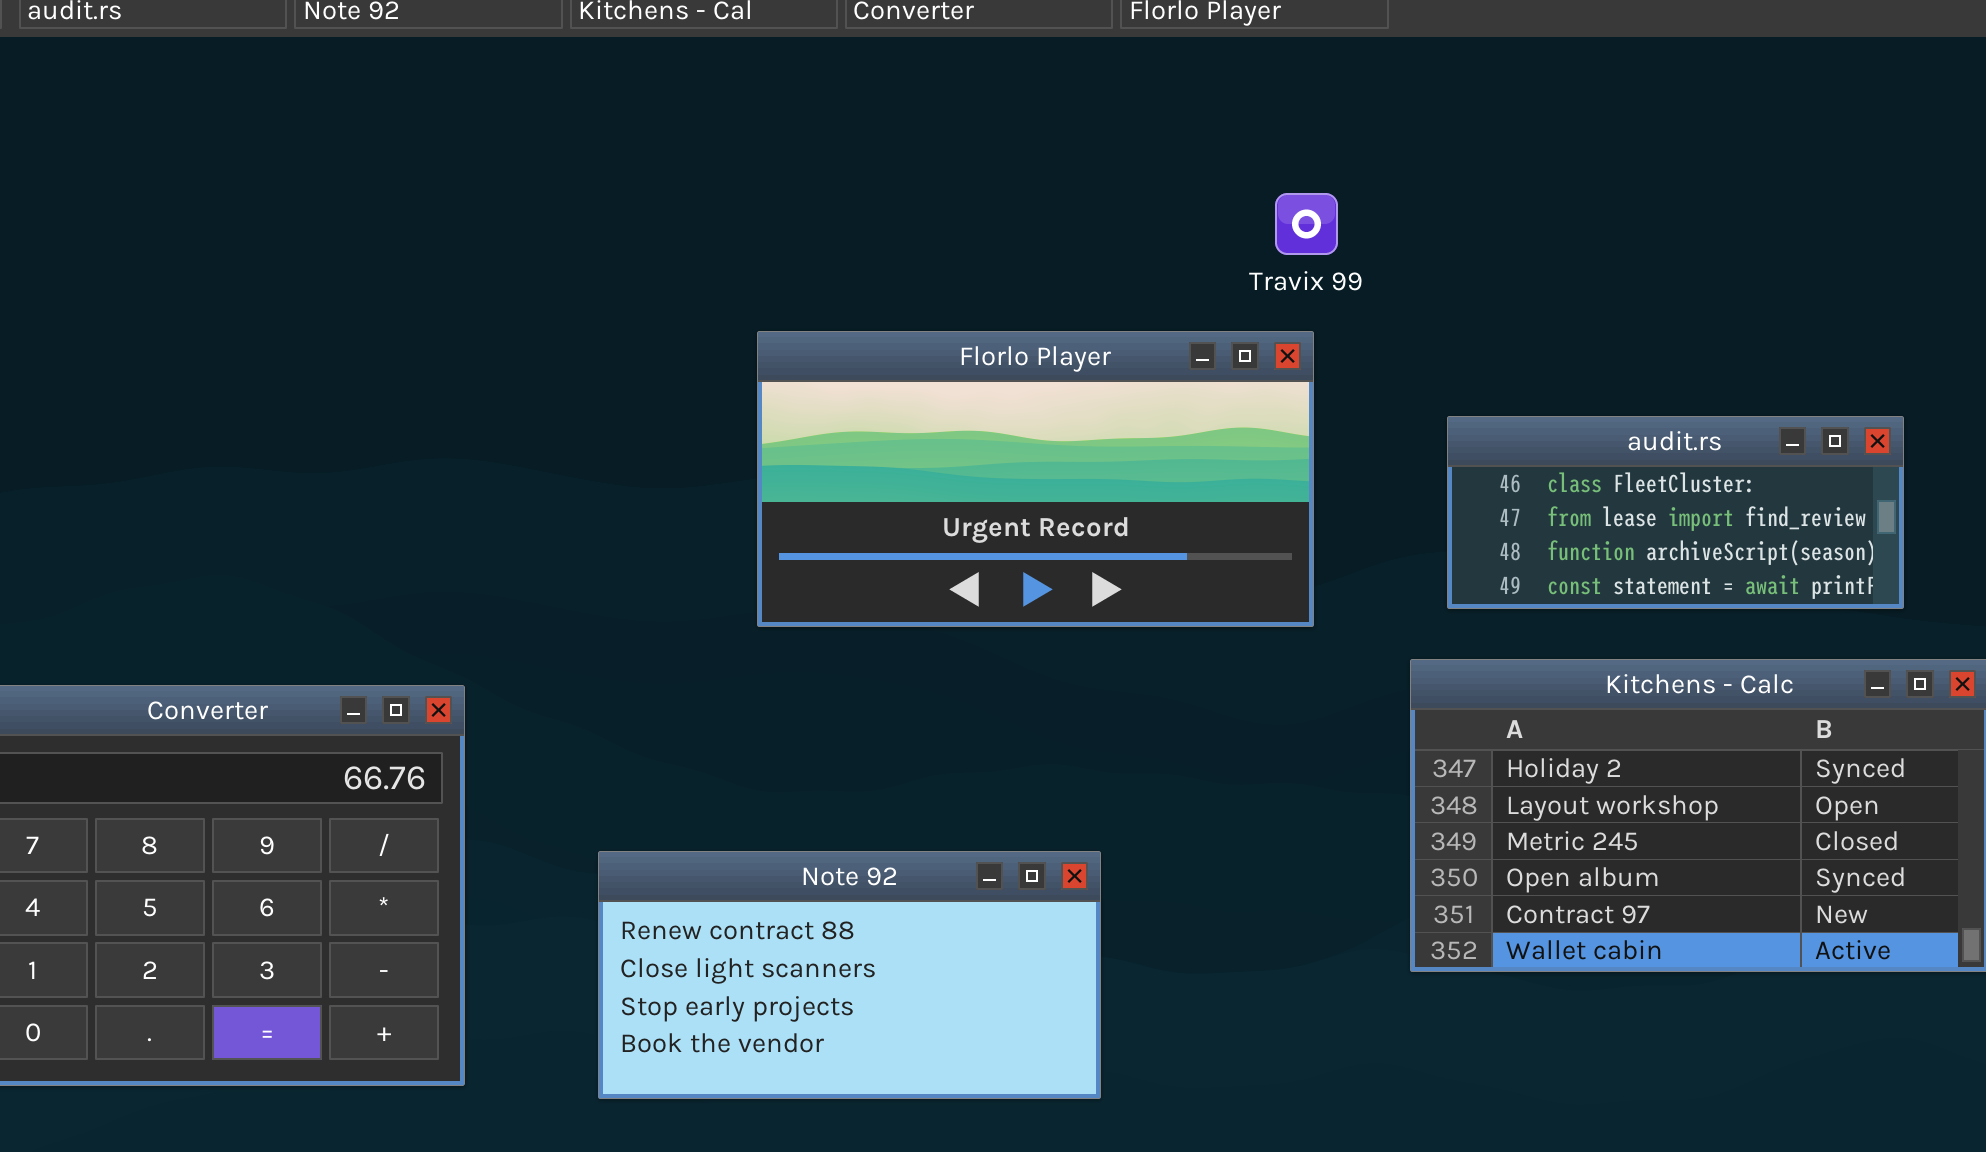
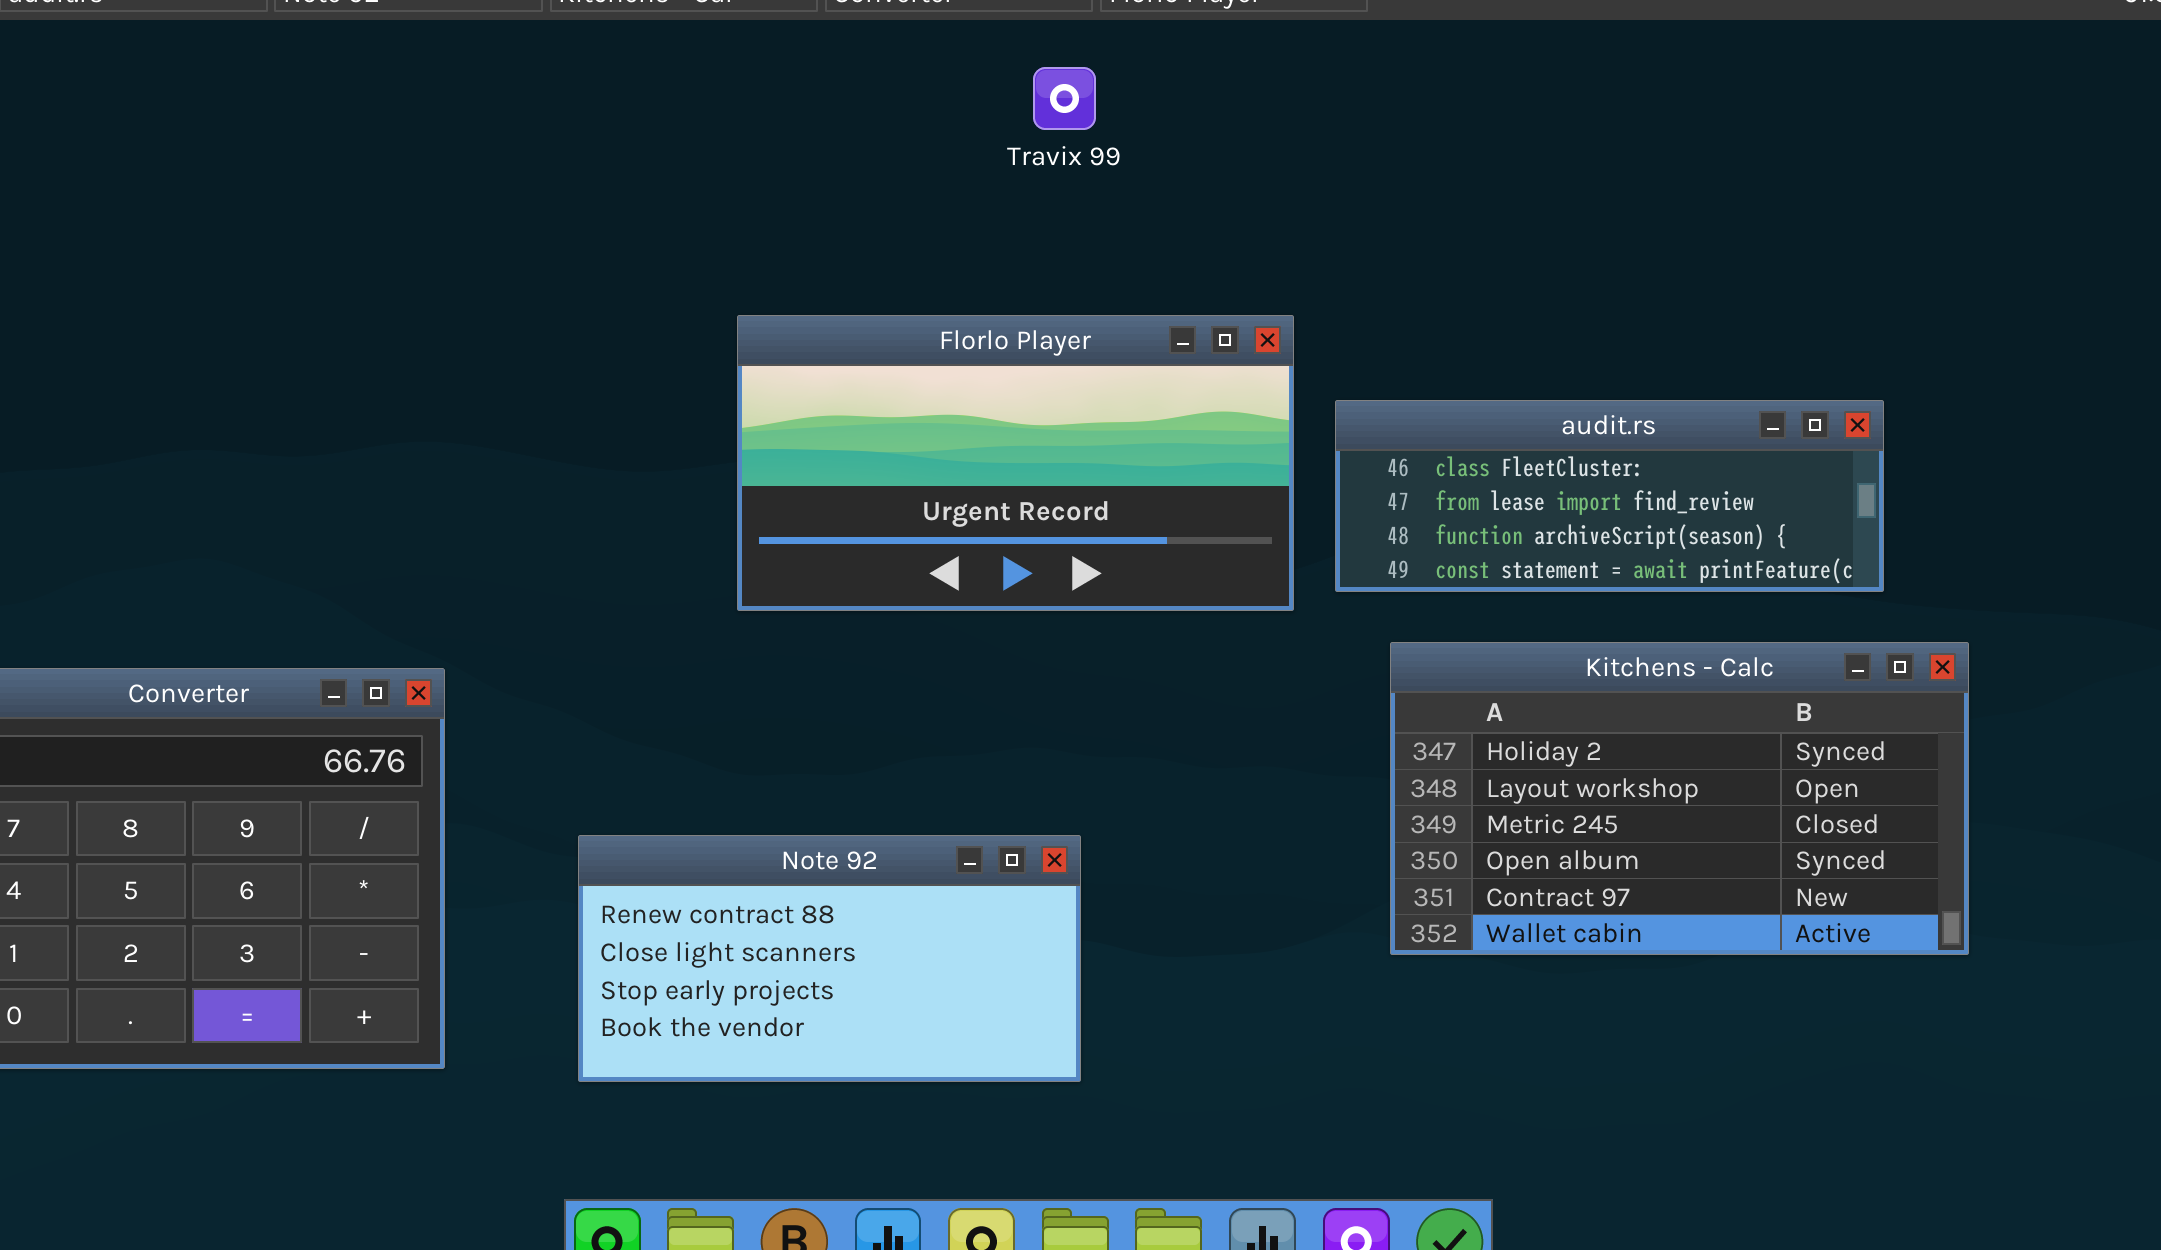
Travix 99: [1275,193,1338,255] -> [1033,67,1096,130], moved
audit.rs: [1447,416,1904,609] -> [1335,400,1884,592], resized

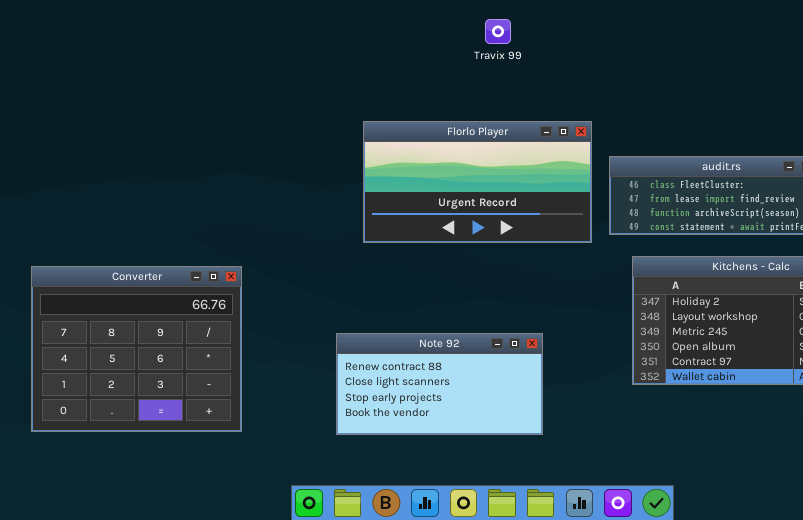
Note 92: [578,835,1081,1082] -> [336,333,543,435], moved

